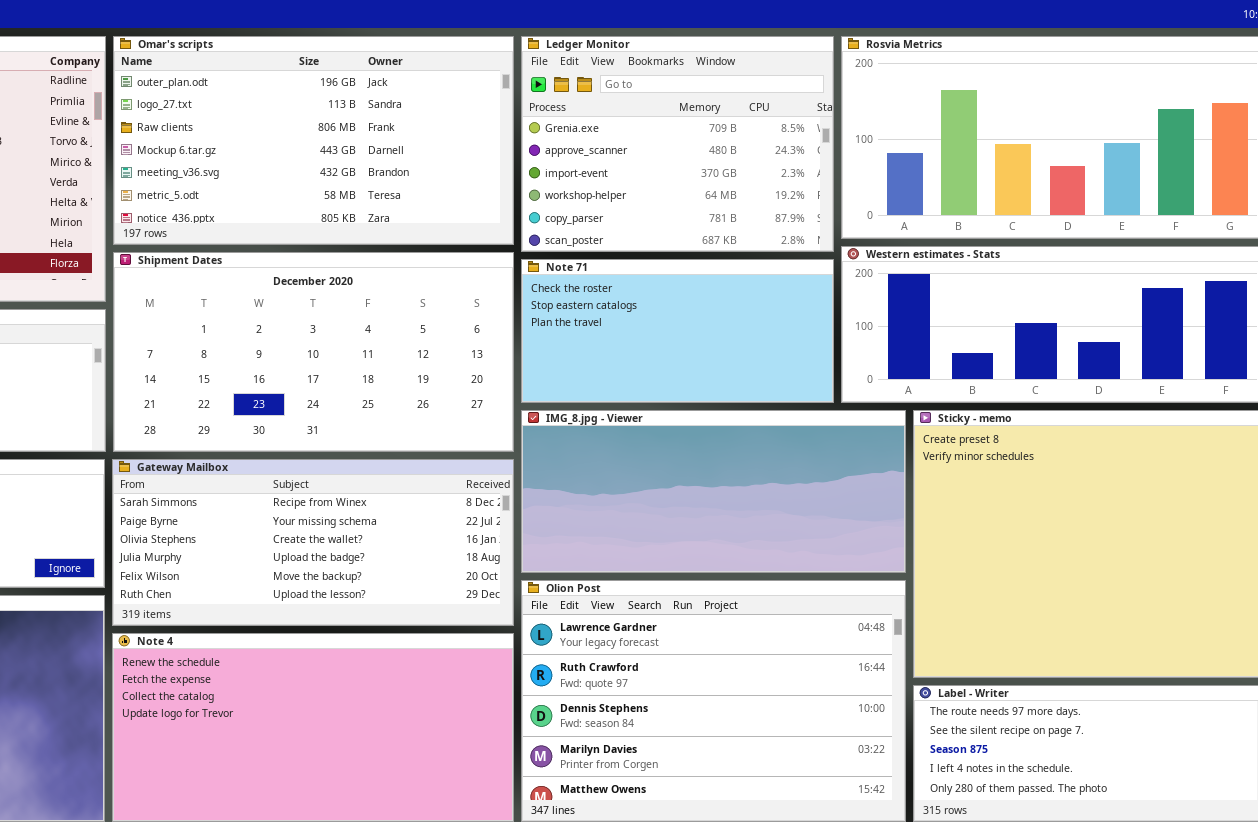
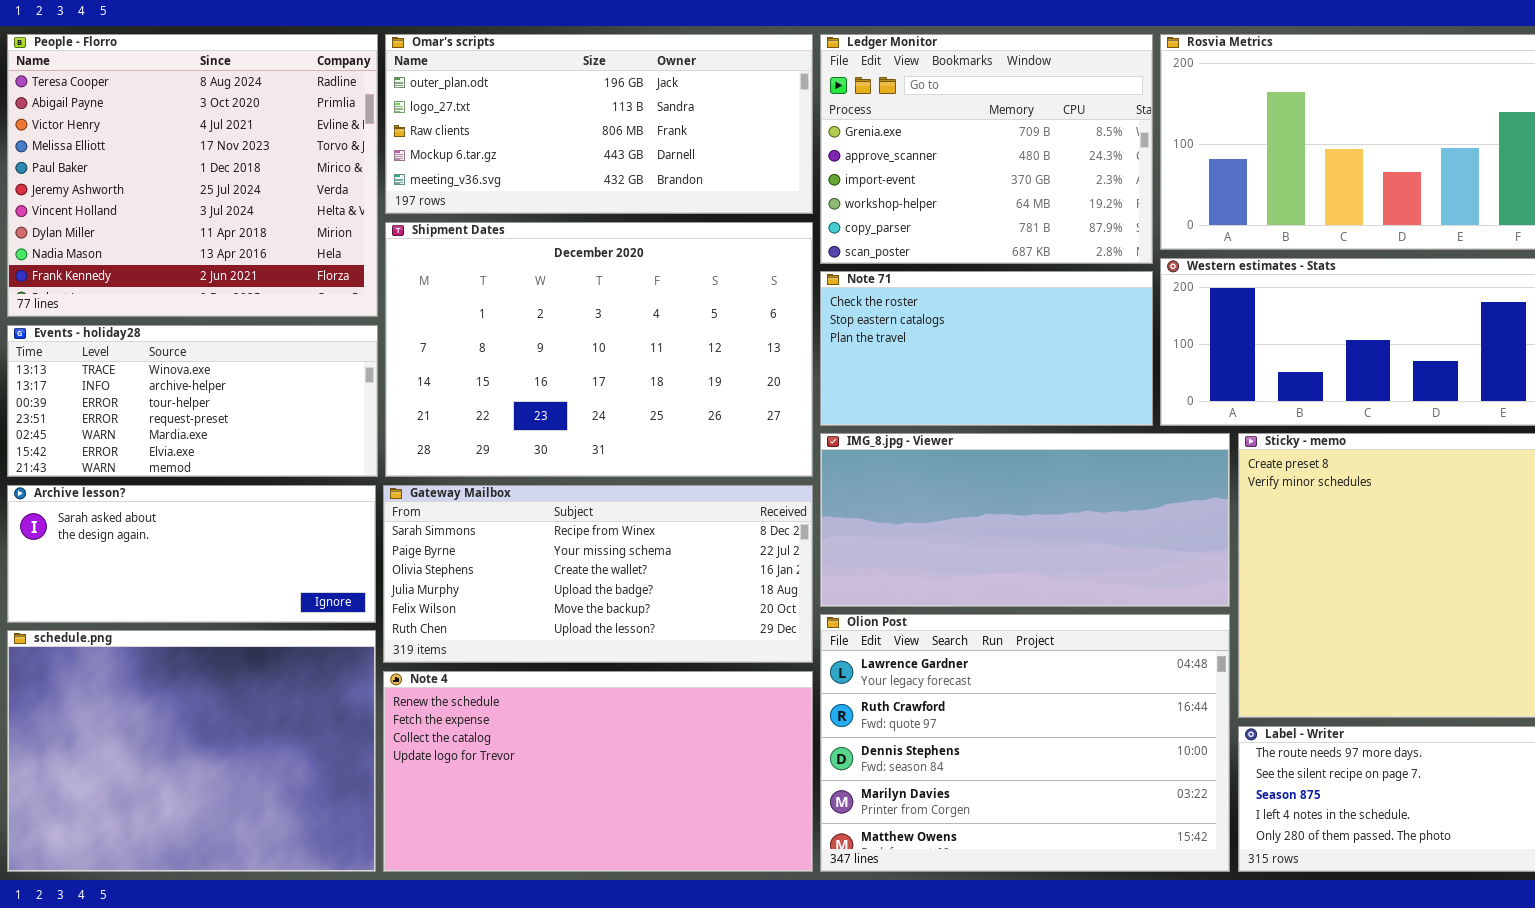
Omar's scripts: [113,36,514,245] -> [385,34,813,214], resized
Shipment Dates: [113,252,514,452] -> [385,222,813,477], resized

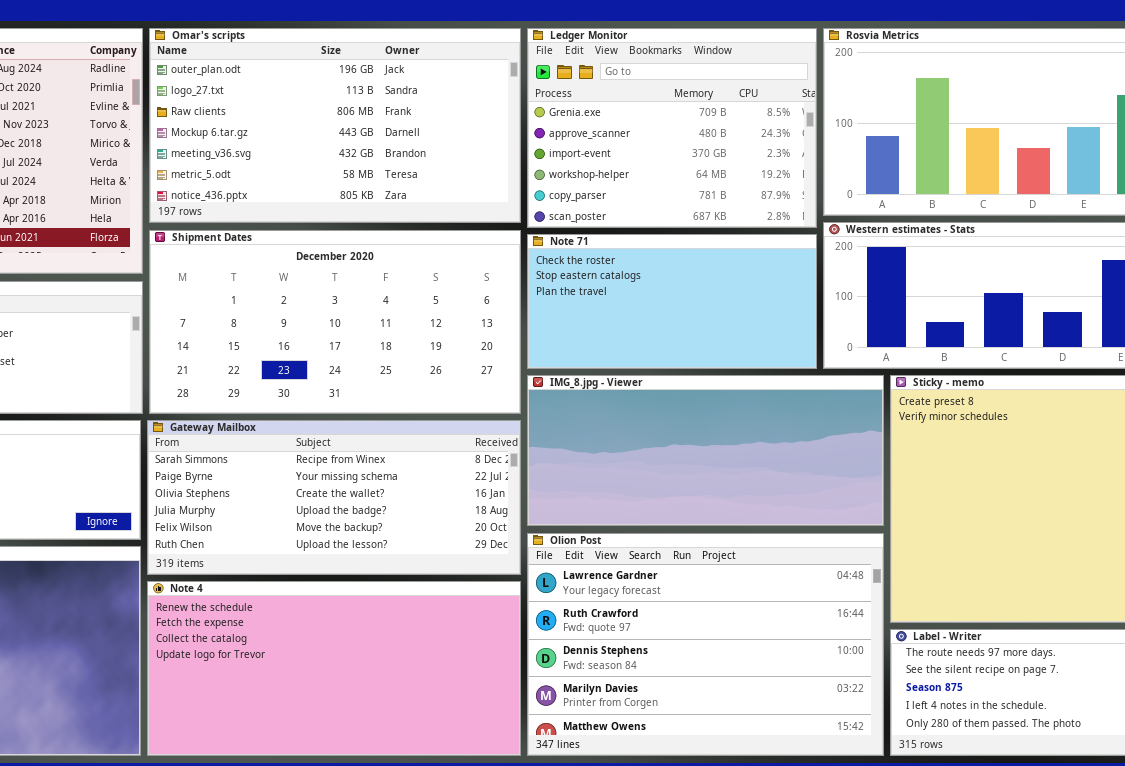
Omar's scripts: [385,34,813,214] -> [149,28,521,223], resized
Shipment Dates: [385,222,813,477] -> [149,230,521,414], resized

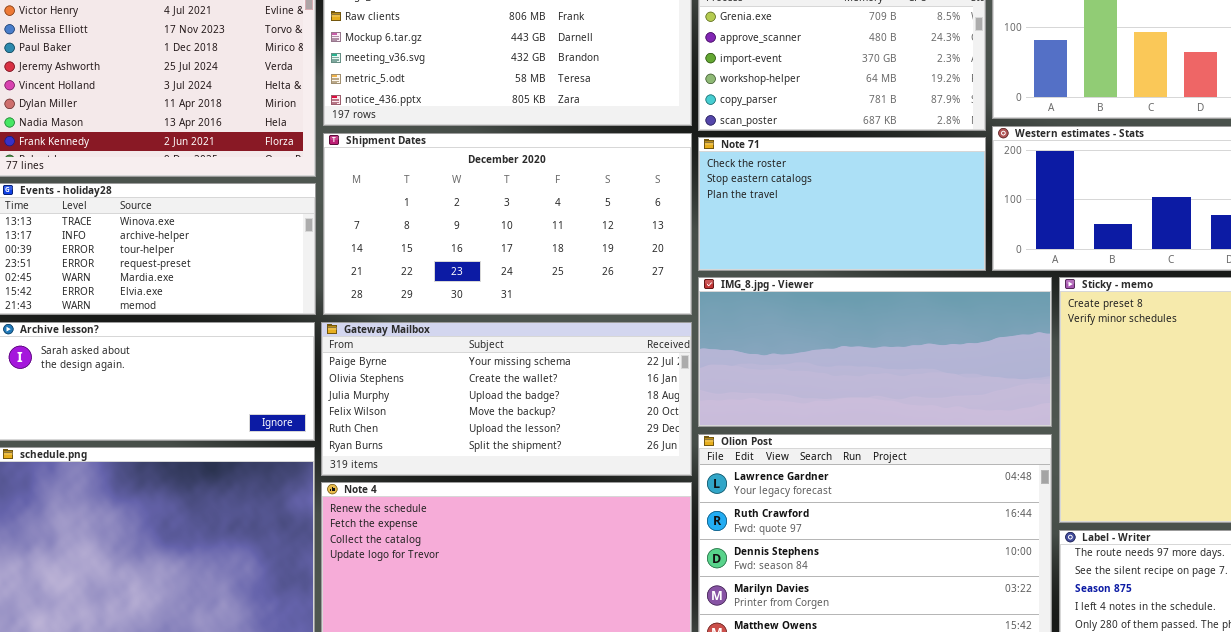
Gateway Mailbox: [147,420,521,575] -> [321,322,692,476], scrolled down 1 row

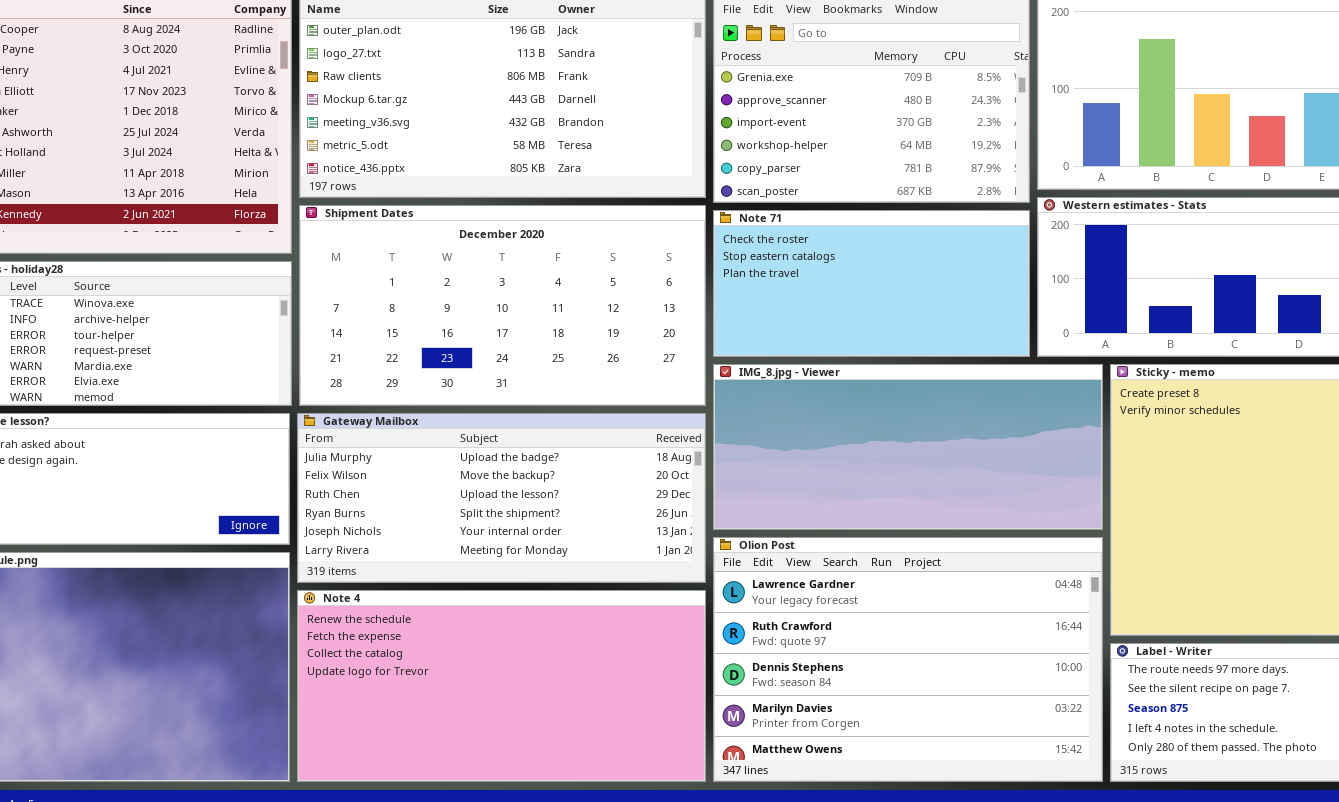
Gateway Mailbox: [321,322,692,476] -> [297,413,706,583], scrolled down 2 rows

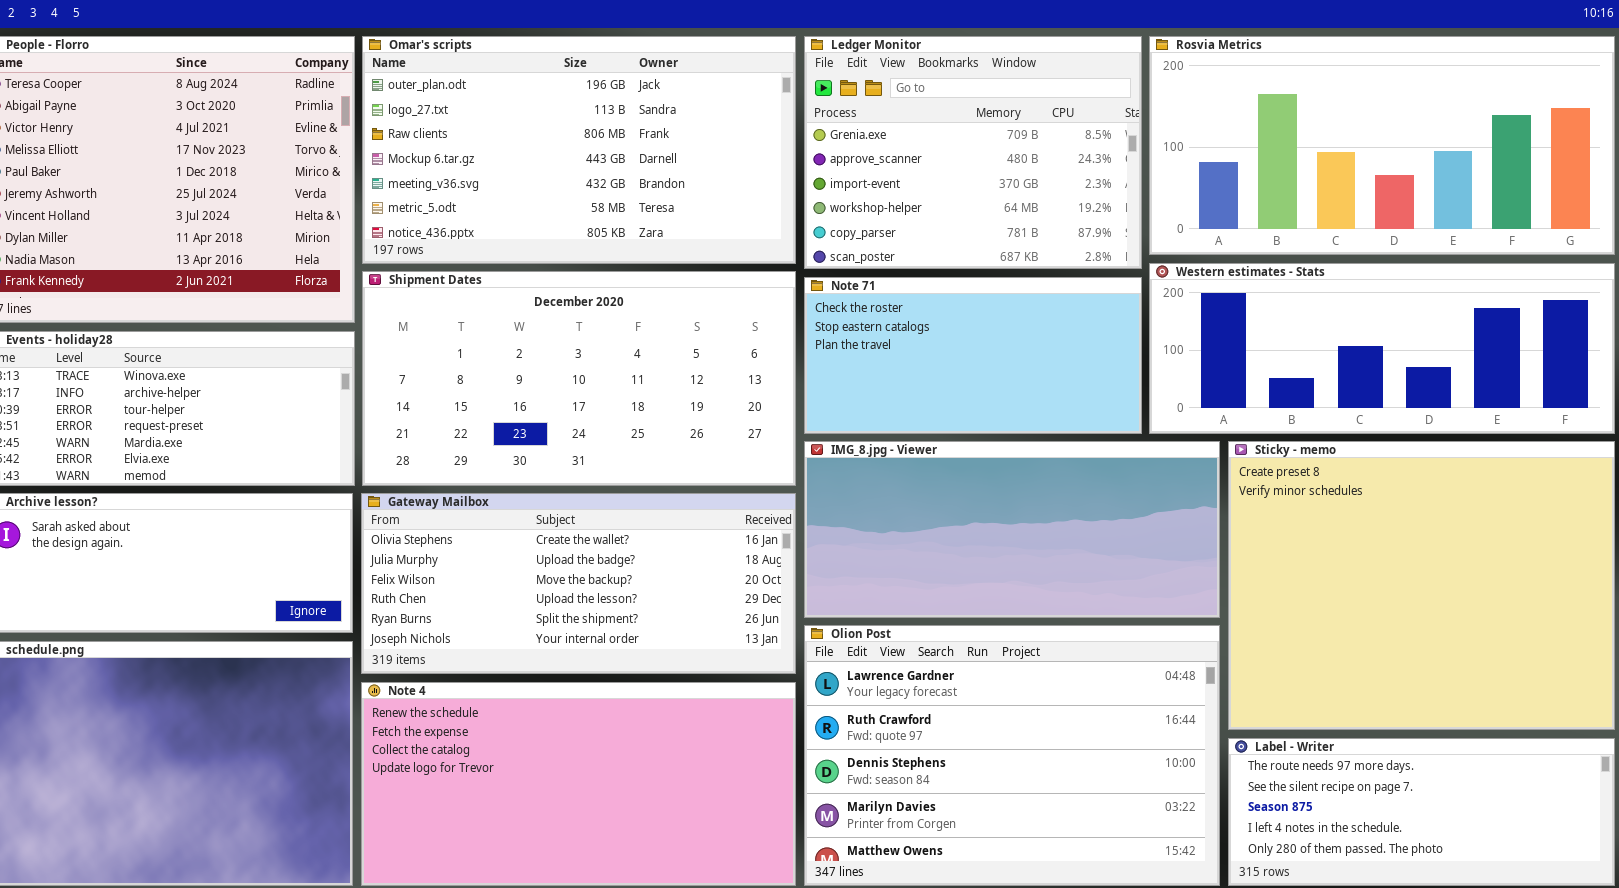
Gateway Mailbox: [297,413,706,583] -> [361,493,796,674], scrolled up 1 row

